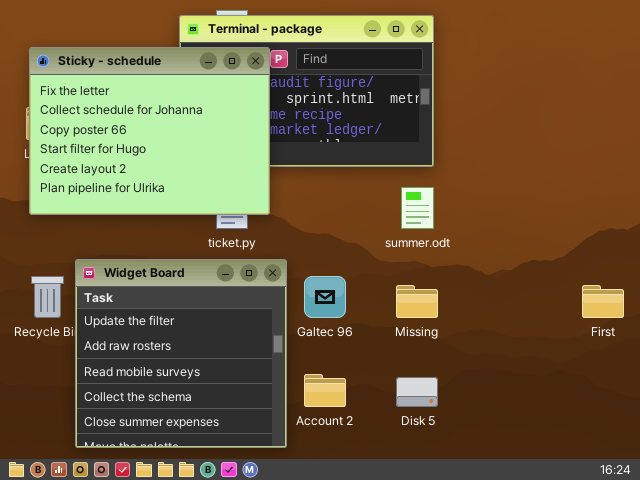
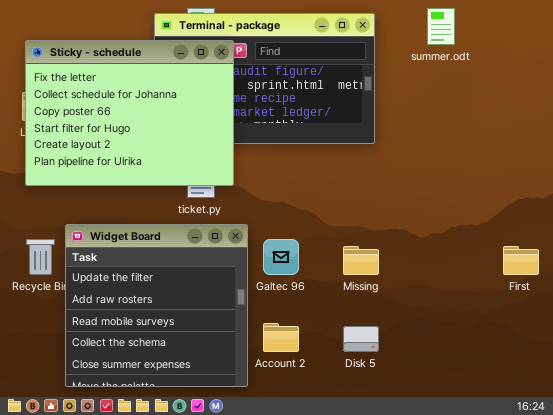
summer.odt: [401,187,434,229] -> [427,8,455,45], moved

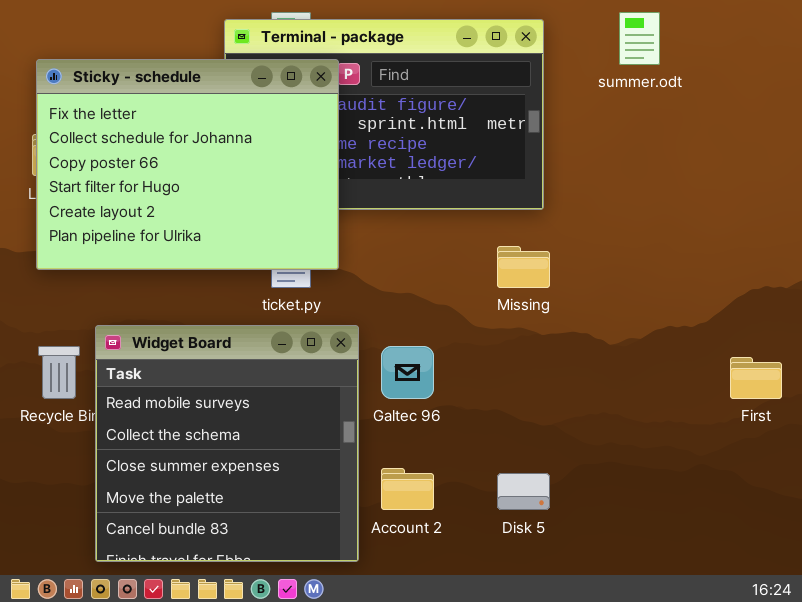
Widget Board: [65,224,248,387] -> [95,325,359,562], scrolled down 2 rows
Missing: [343,246,379,275] -> [497,246,550,288], moved

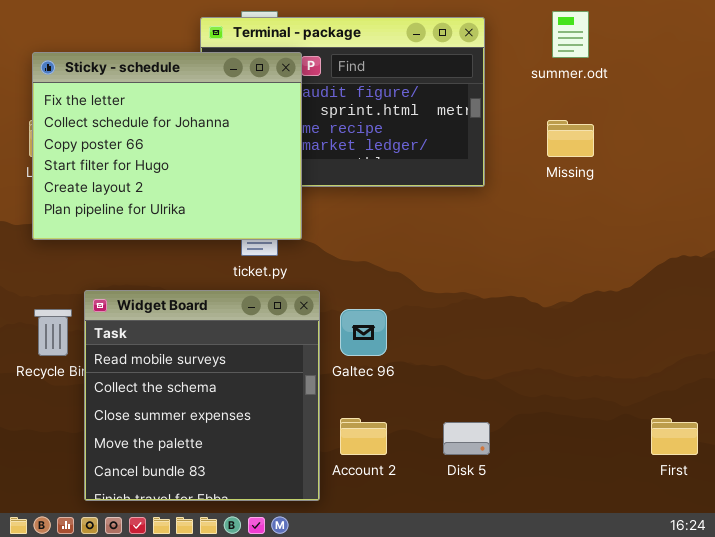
Missing: [497,246,550,288] -> [547,120,594,157], moved
First: [730,357,782,399] -> [651,418,698,455], moved

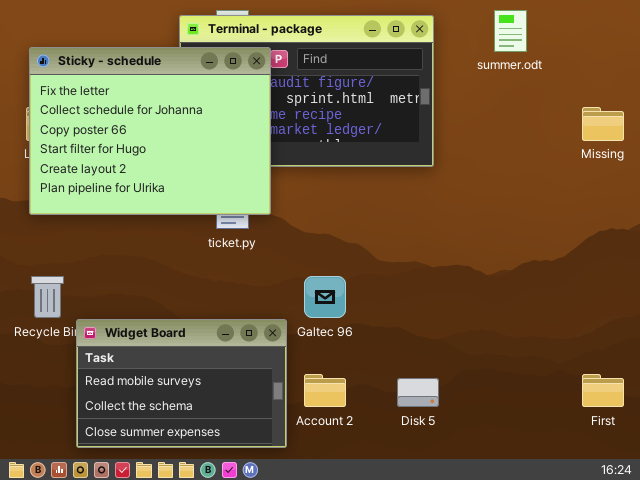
Missing: [547,120,594,157] -> [582,107,624,141], moved
Widget Board: [84,290,320,501] -> [76,319,287,448], resized

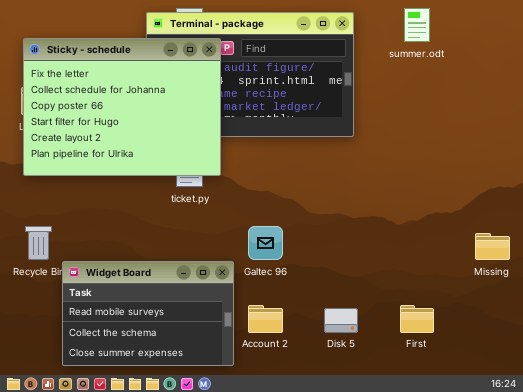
Missing: [582,107,624,141] -> [475,233,510,260], moved
First: [582,374,624,407] -> [400,305,434,333], moved

